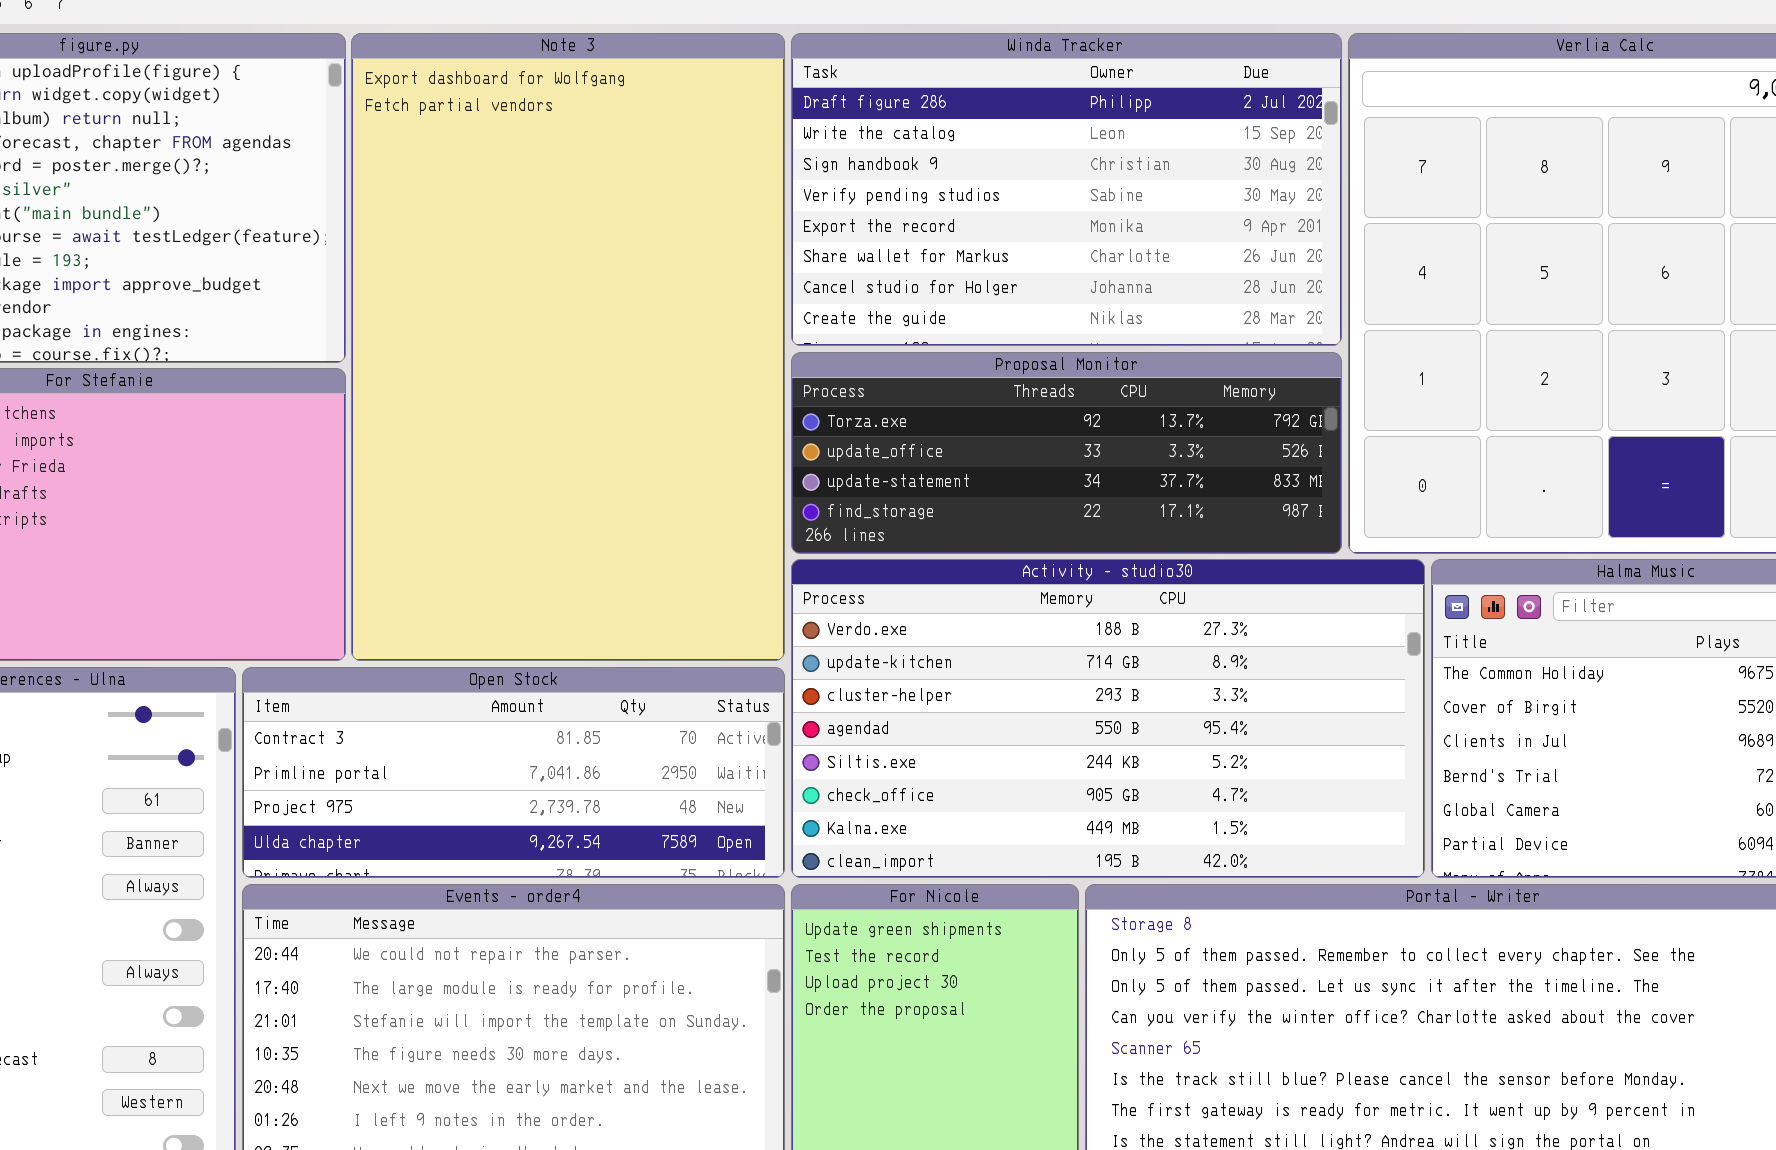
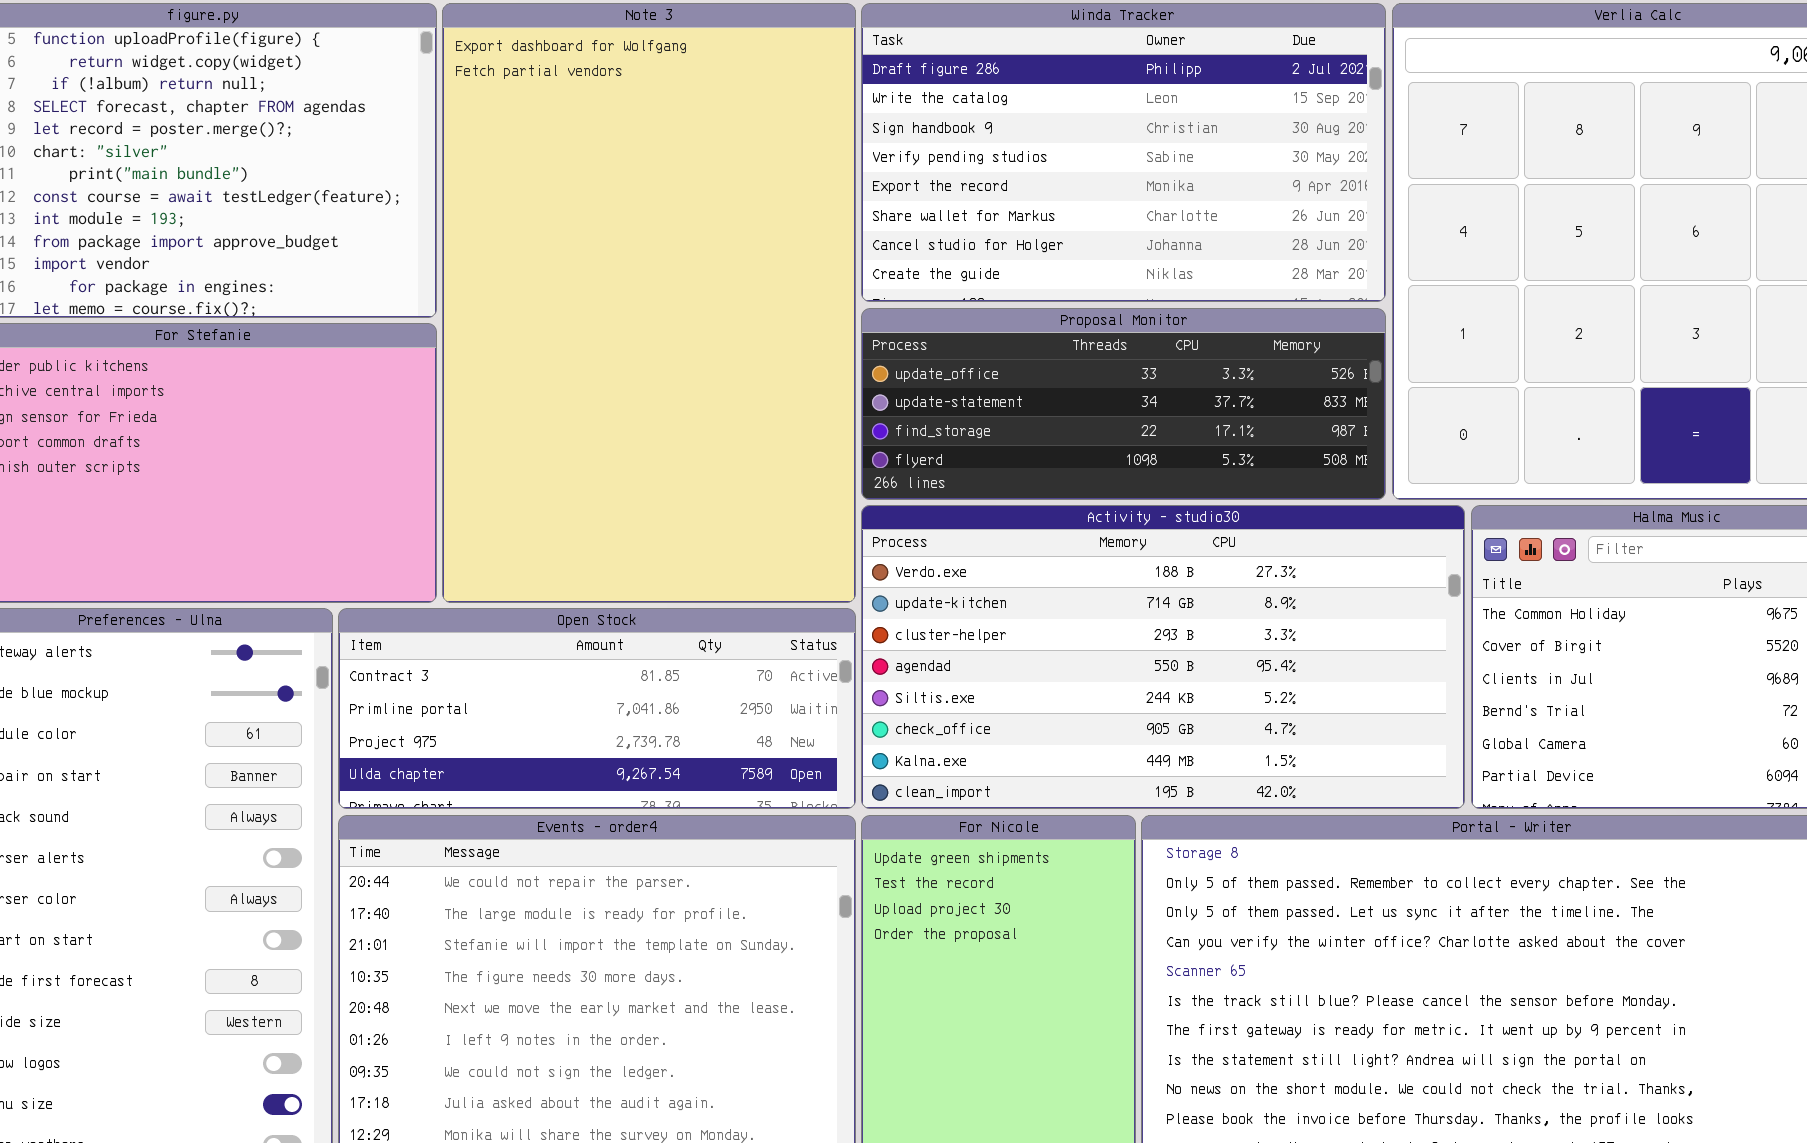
Proposal Monitor: [791,352,1342,554] -> [861,308,1386,500], scrolled down 1 row

